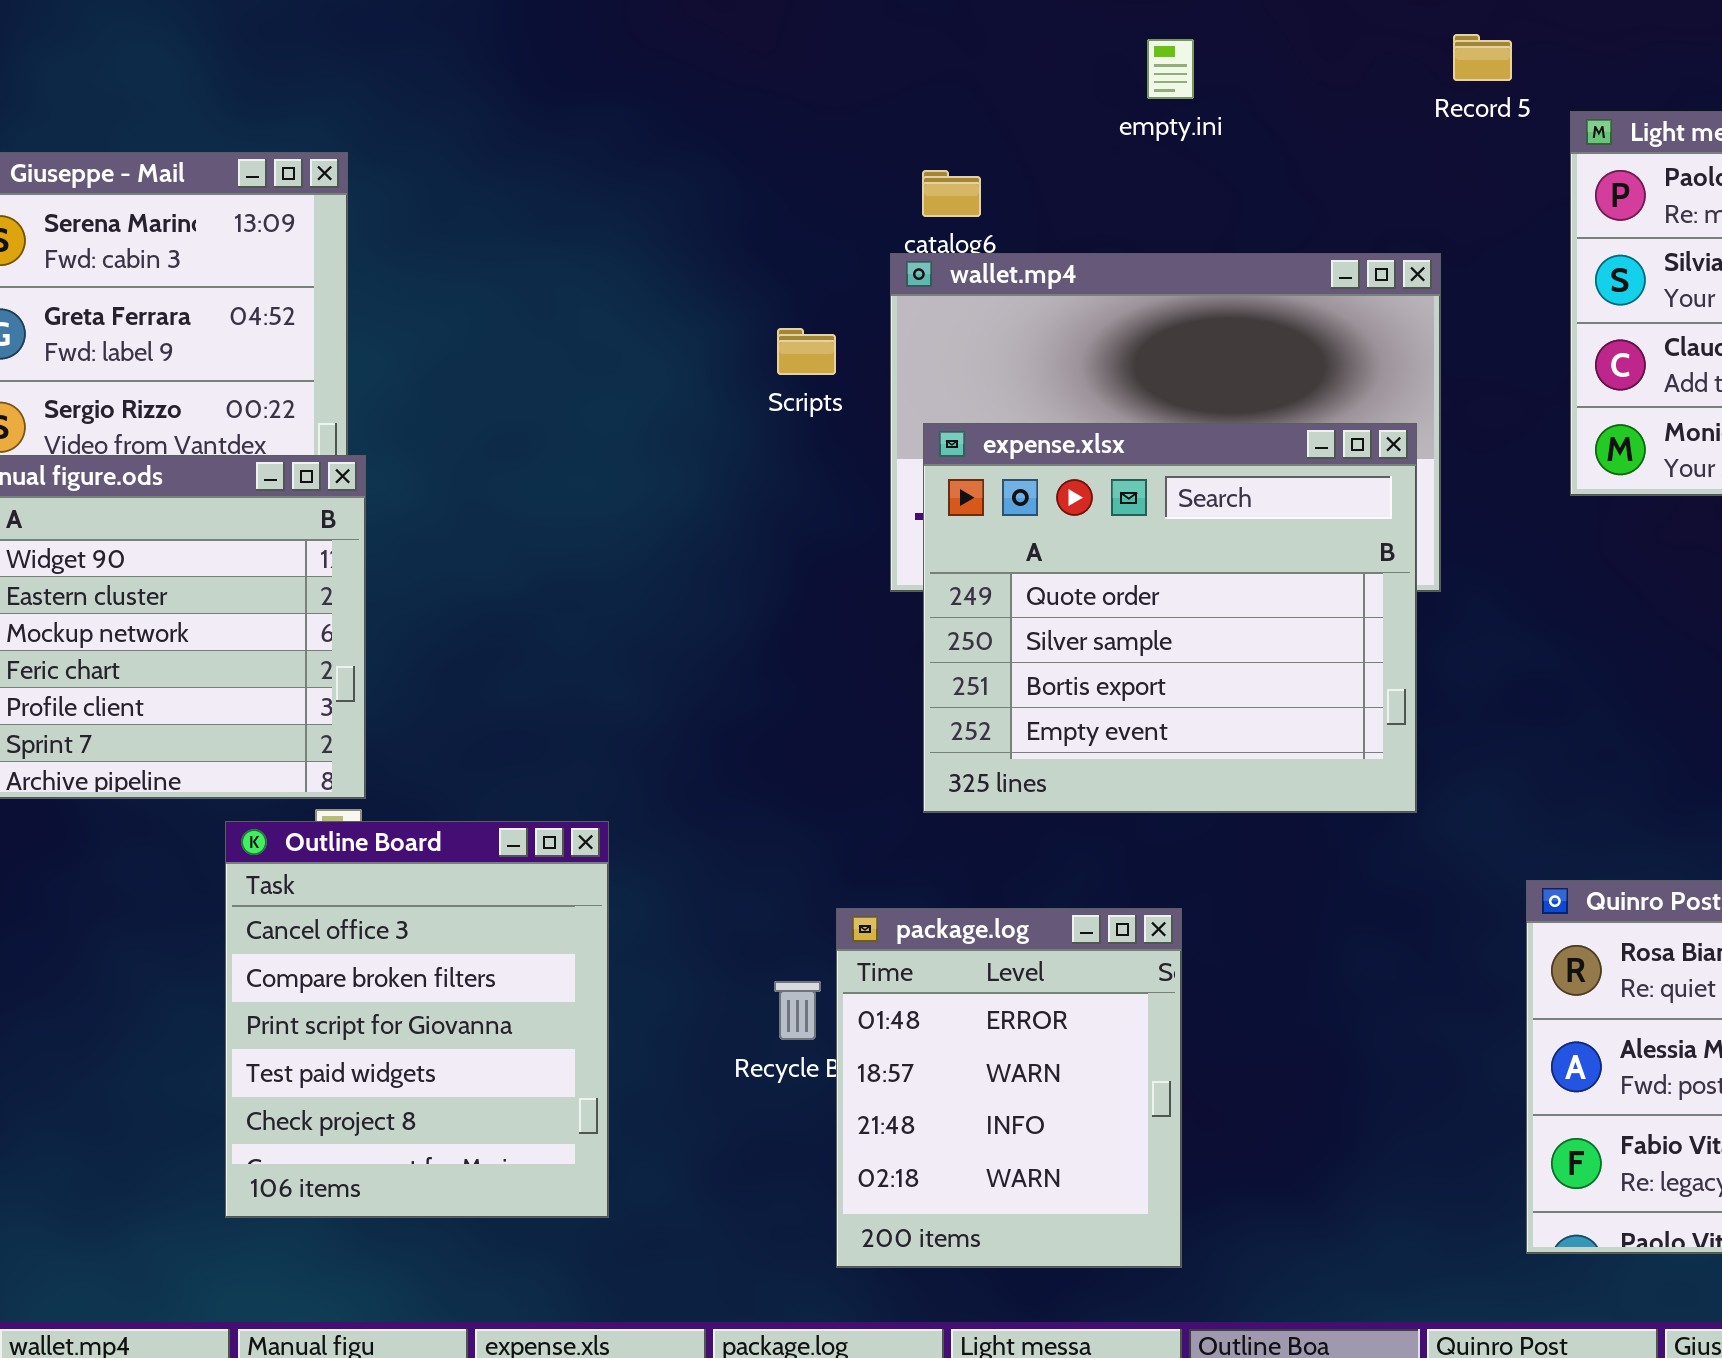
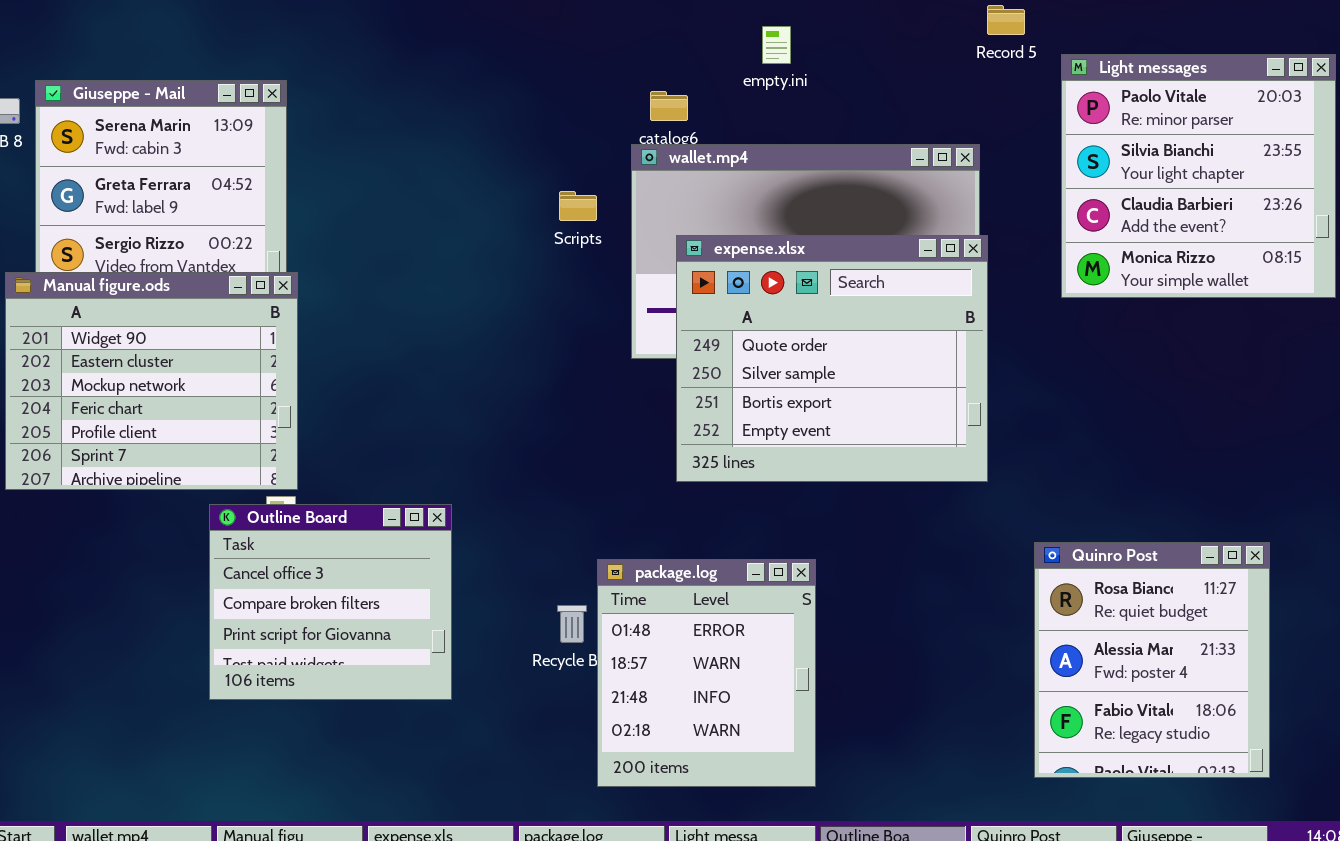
empty.ini: [1147,39,1194,99] -> [762,26,791,64], moved
expense.xlsx: [923,423,1417,813] -> [676,235,988,482], moved
Outline Board: [225,821,609,1218] -> [209,504,452,700], resized

